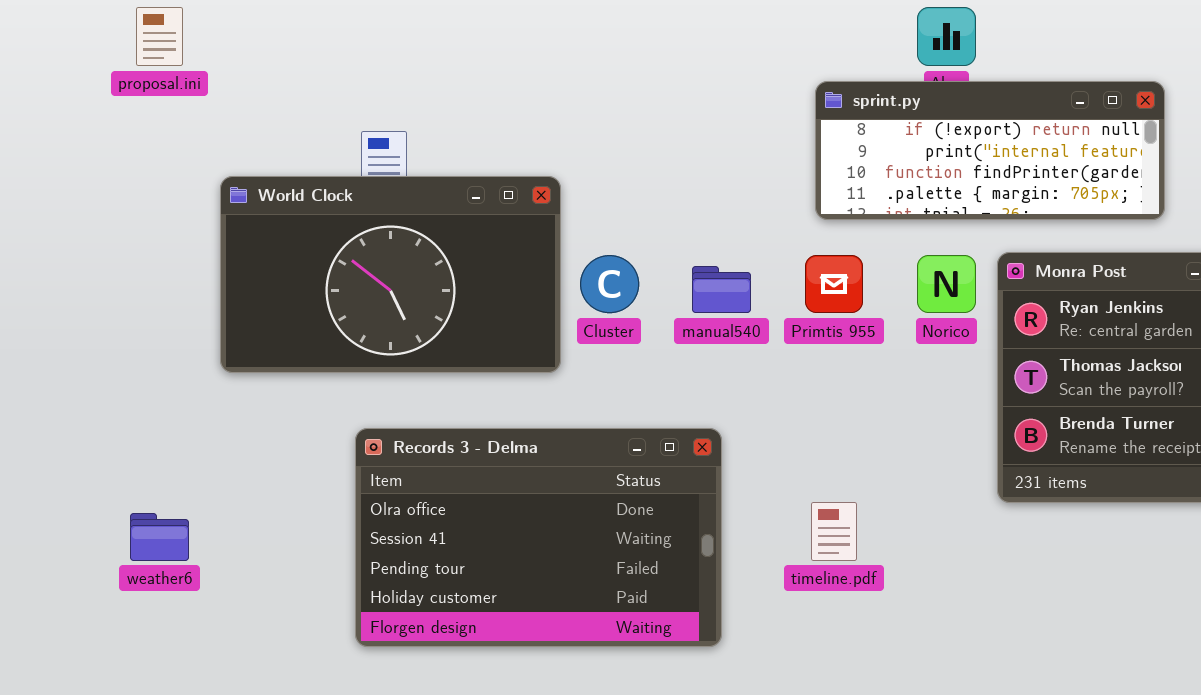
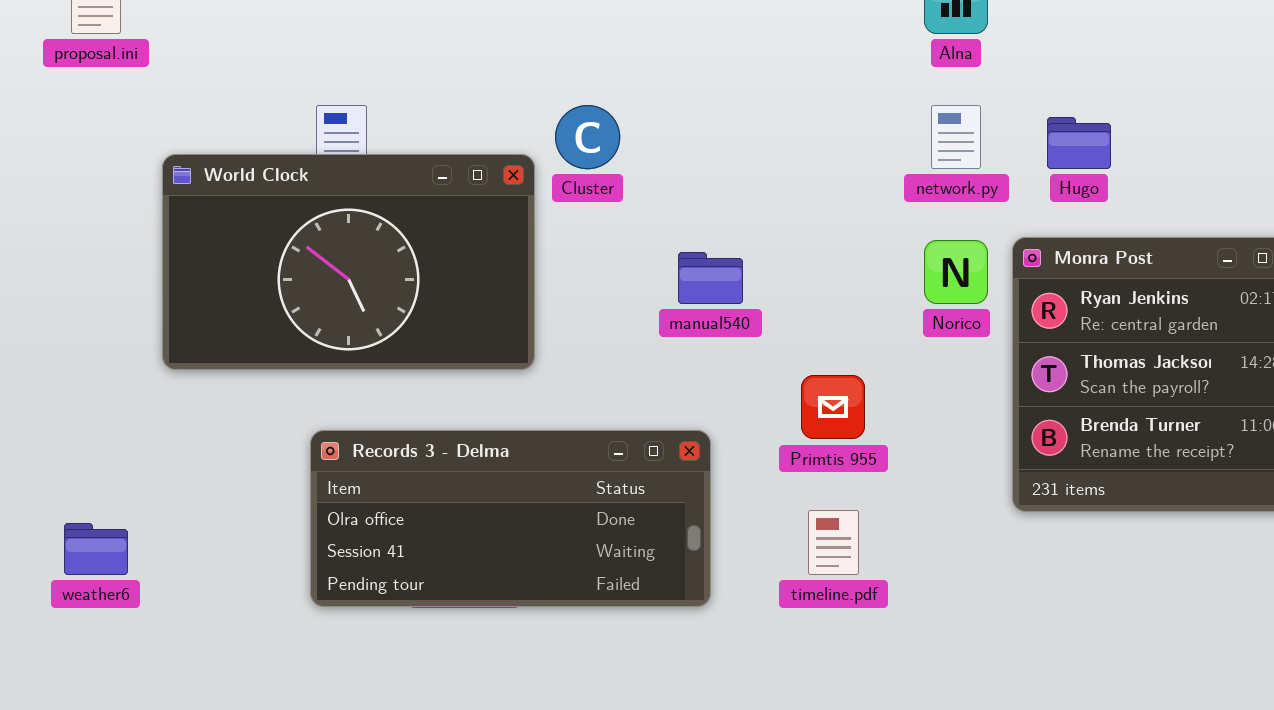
sprint.py: [815,81,1165,220] -> none, closed
Cluster: [580,255,639,313] -> [555,105,620,169], moved
Primtis 955: [805,255,863,313] -> [801,375,865,439], moved
Records 3 - Delma: [355,428,722,647] -> [310,430,711,607], resized

